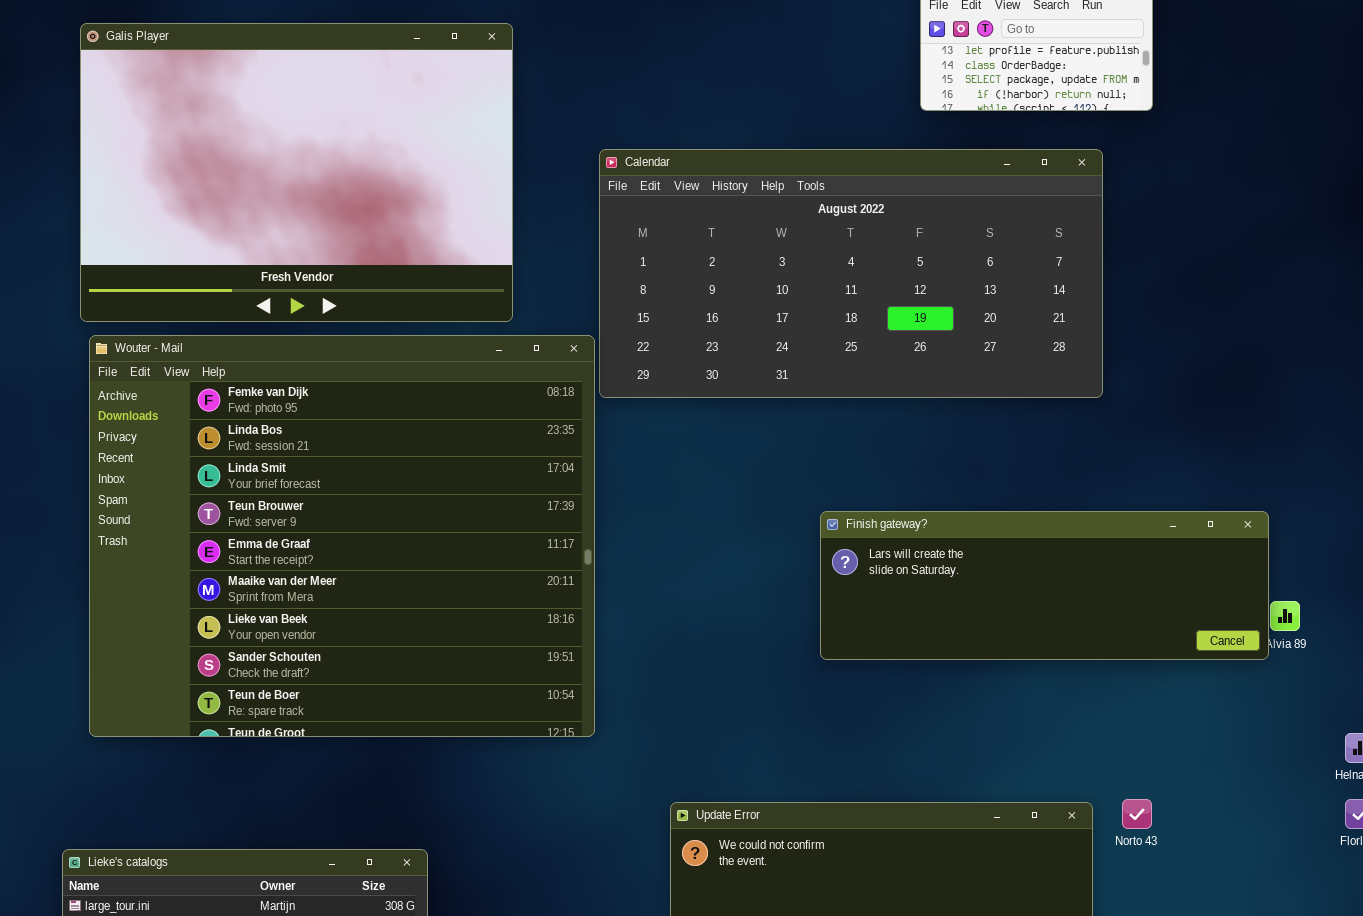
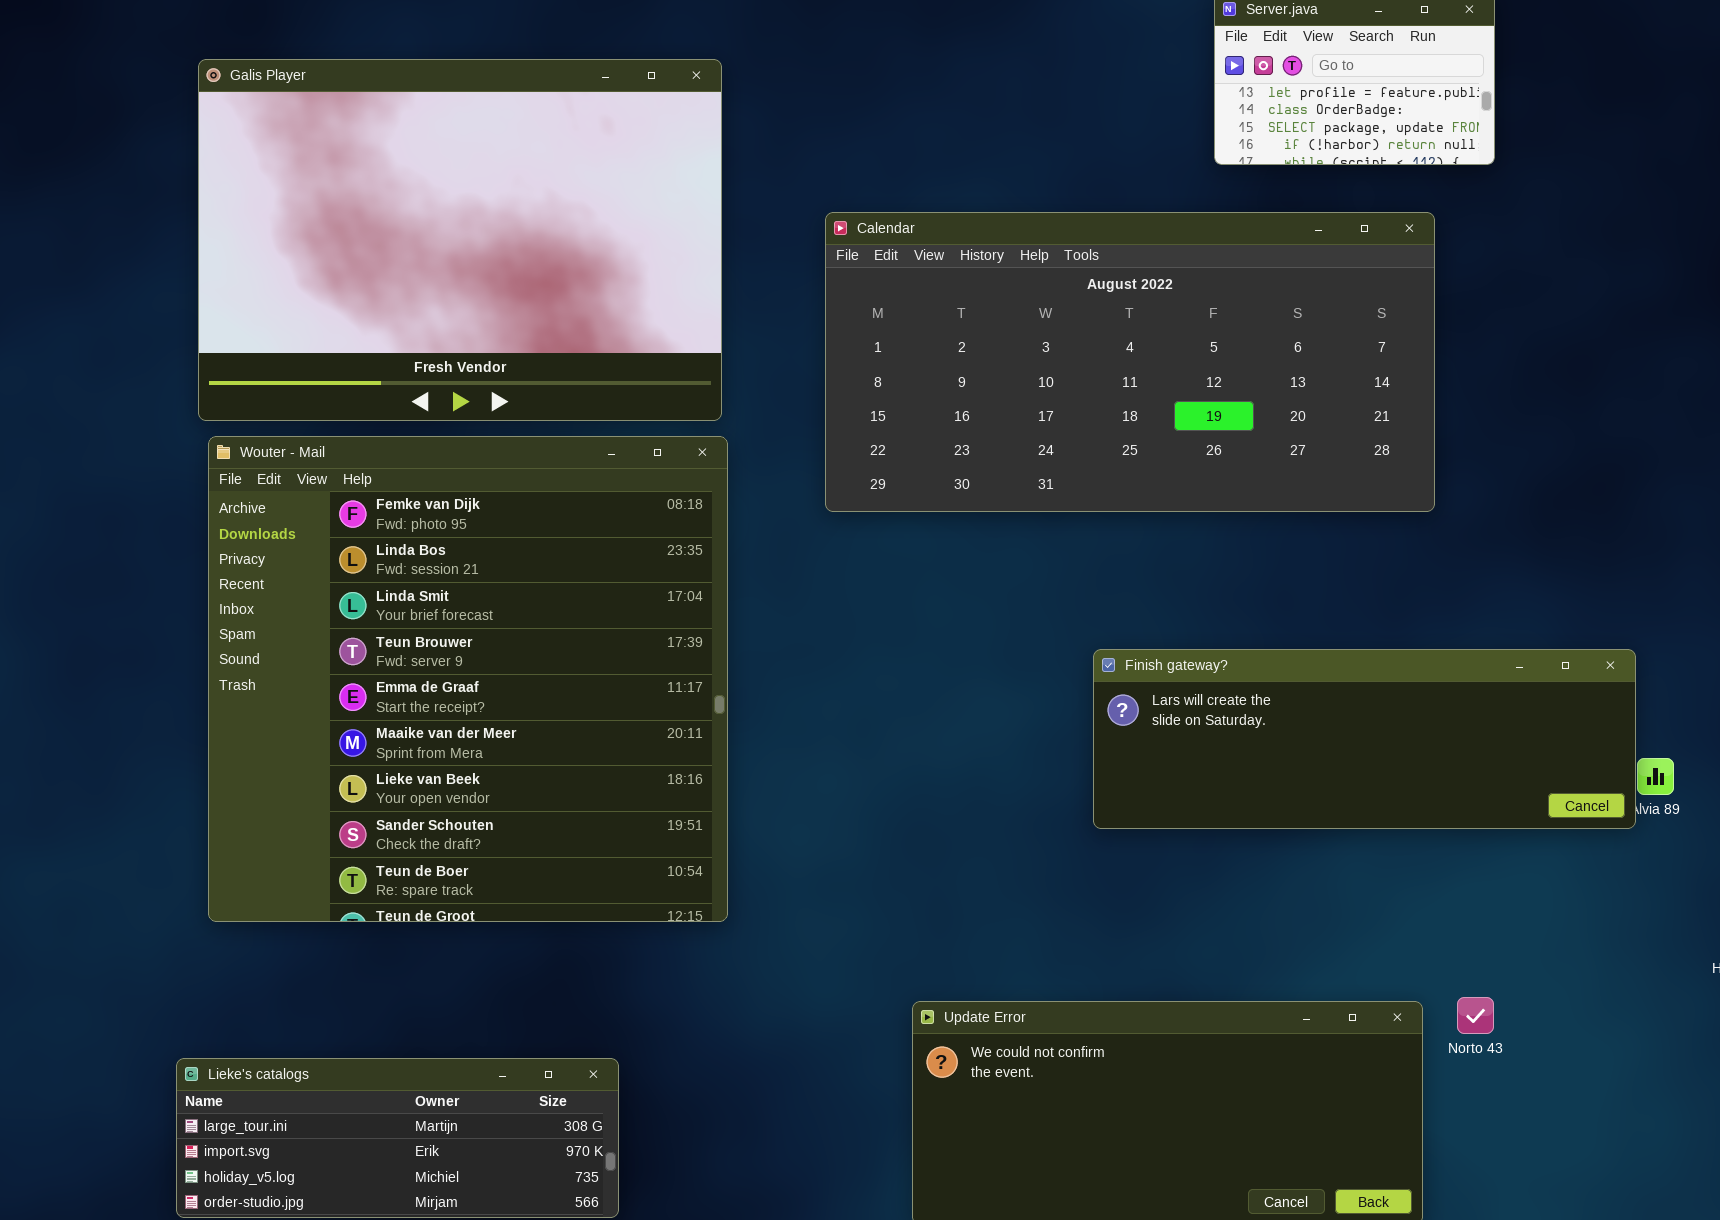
Wouter - Mail: [89,335,595,737] -> [208,436,728,922], resized

